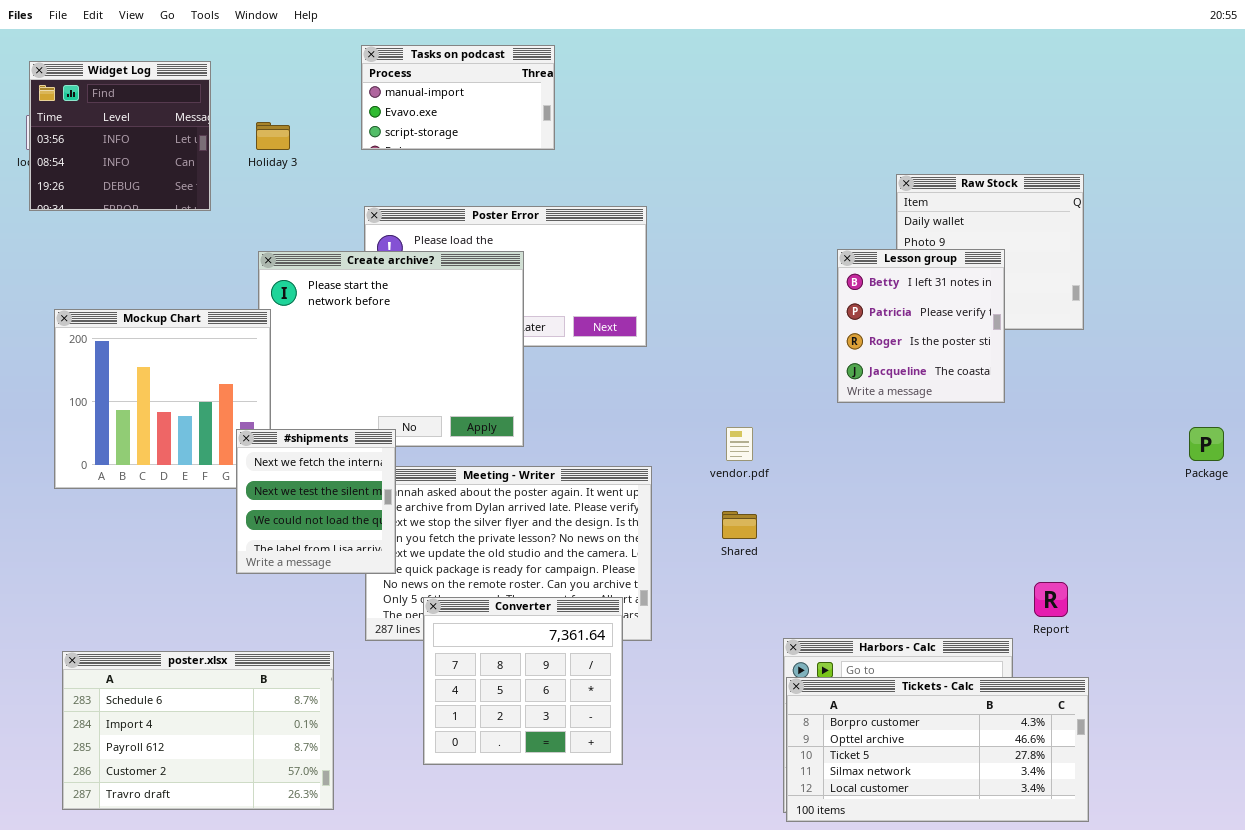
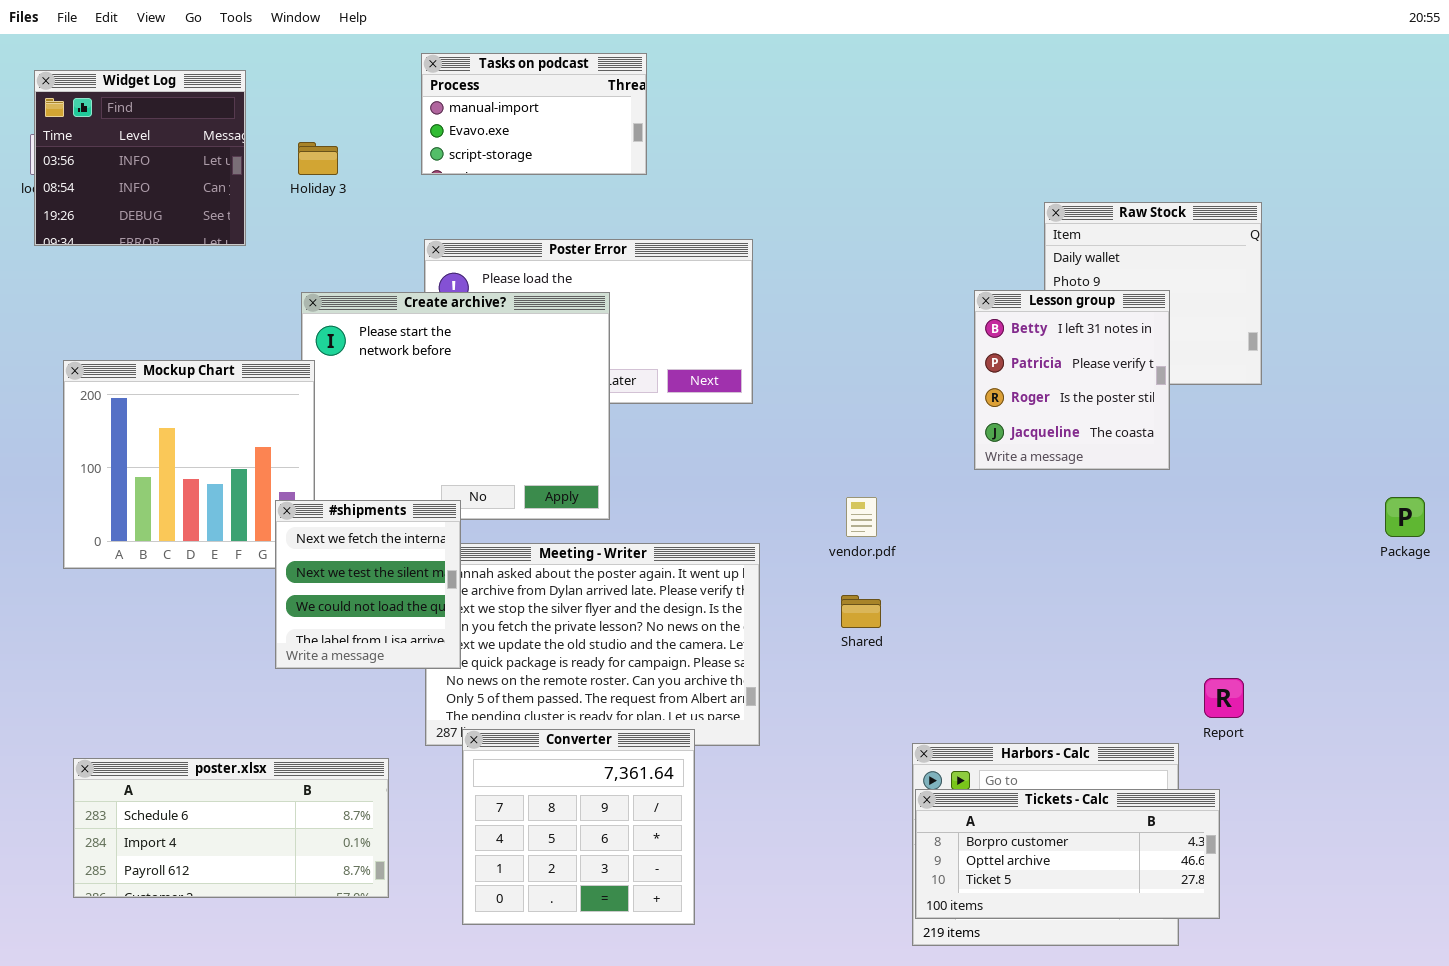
Converter: [423,597,623,765] -> [462,729,695,925], moved
poster.xlsx: [62,651,334,810] -> [73,758,389,898], resized
Tickets - Calc: [786,677,1089,822] -> [915,789,1220,919], resized

